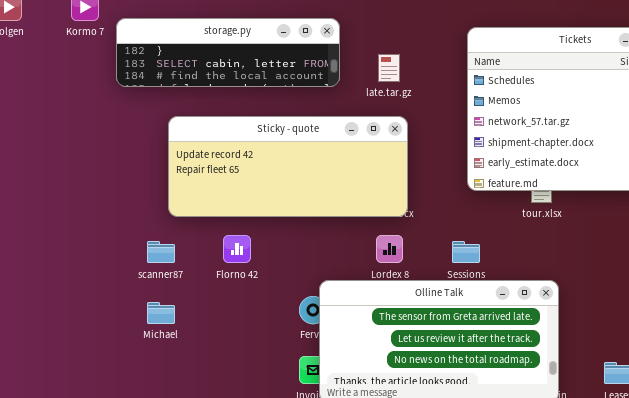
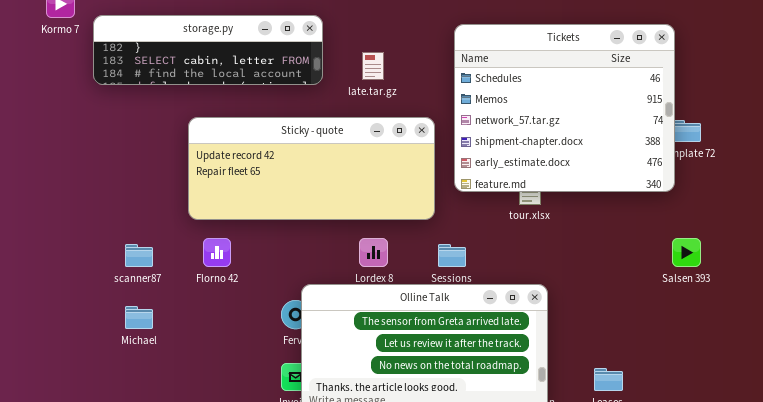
Sticky - quote: [168,116,408,217] -> [188,117,435,220], moved

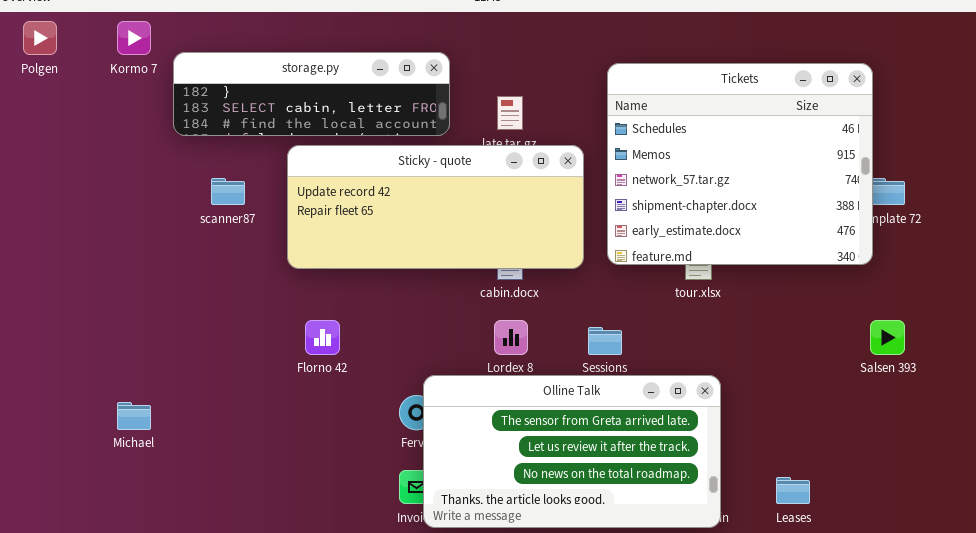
Sticky - quote: [188,117,435,220] -> [287,145,584,269], moved
scanner87: [125,244,153,267] -> [211,178,245,205], moved
Michael: [125,306,153,329] -> [117,402,151,430], moved

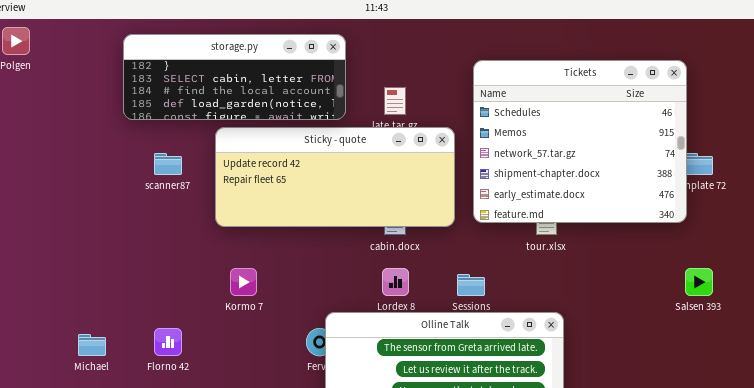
Kormo 7: [117,21,151,55] -> [230,268,257,296], moved
storage.py: [173,52,450,136] -> [123,34,346,120], resized
Florno 42: [305,320,340,355] -> [154,328,182,356], moved

